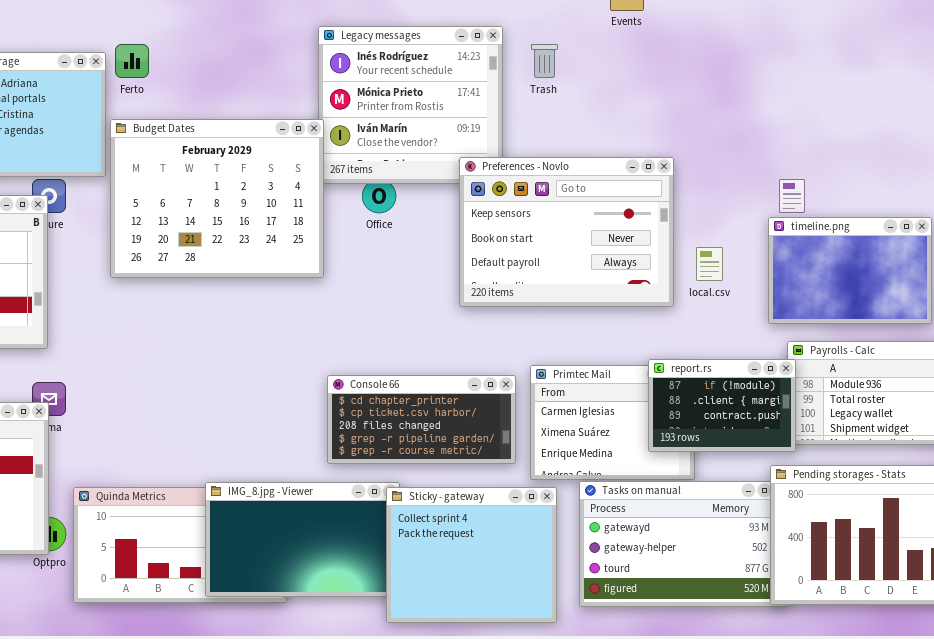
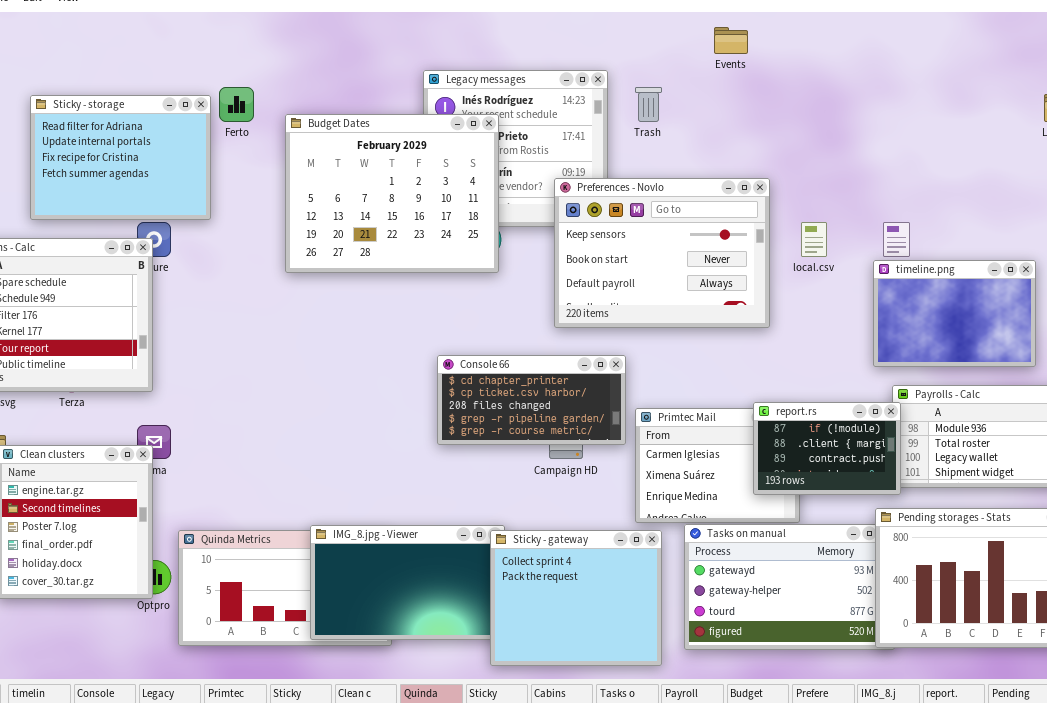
Budget Dates: [110,119,324,278] -> [285,114,499,273], moved
Preferences - Novlo: [459,157,674,307] -> [554,178,770,328], moved
local.csv: [696,247,723,281] -> [801,222,827,257], moved
Console 66: [327,375,516,464] -> [437,355,626,445], moved

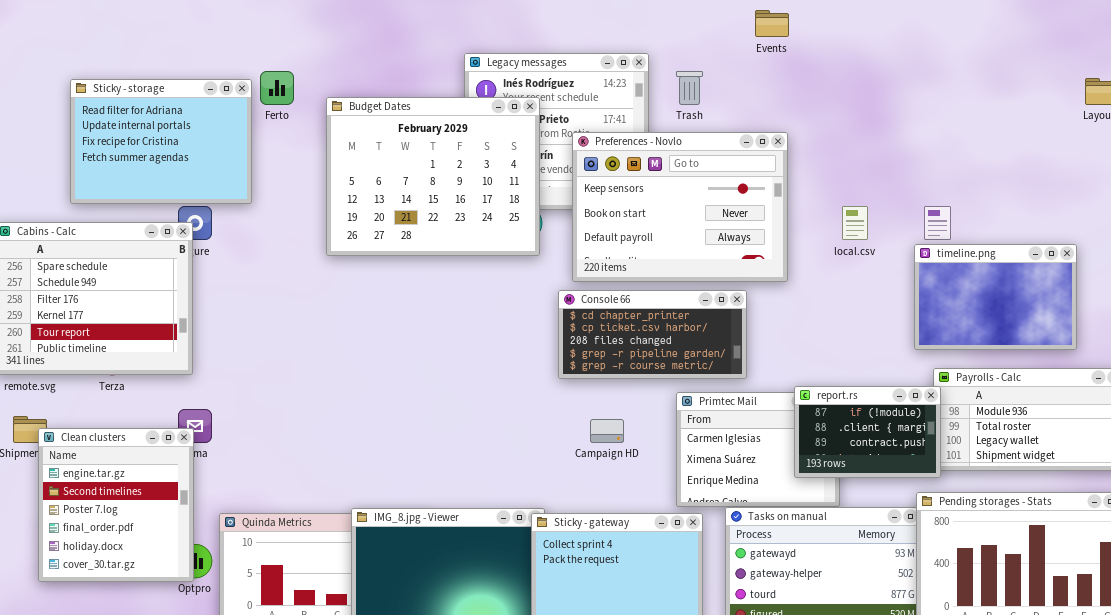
Preferences - Novlo: [554,178,770,328] -> [572,132,788,282], moved
Console 66: [437,355,626,445] -> [558,290,747,379], moved

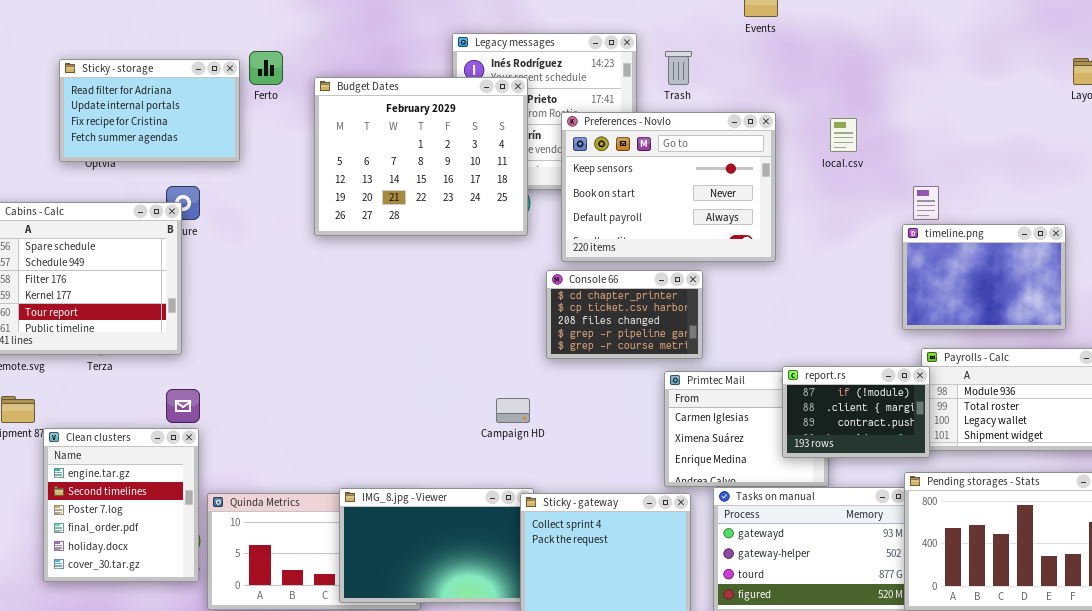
Sticky - storage: [70,79,252,204] -> [59,59,240,162], resized
local.csv: [842,206,868,240] -> [830,118,857,152], moved
Console 66: [558,290,747,379] -> [546,270,703,359], resized
Campaign HD: [590,419,624,443] -> [496,398,530,423], moved
Clean clusters: [38,428,194,582] -> [43,428,199,582], moved

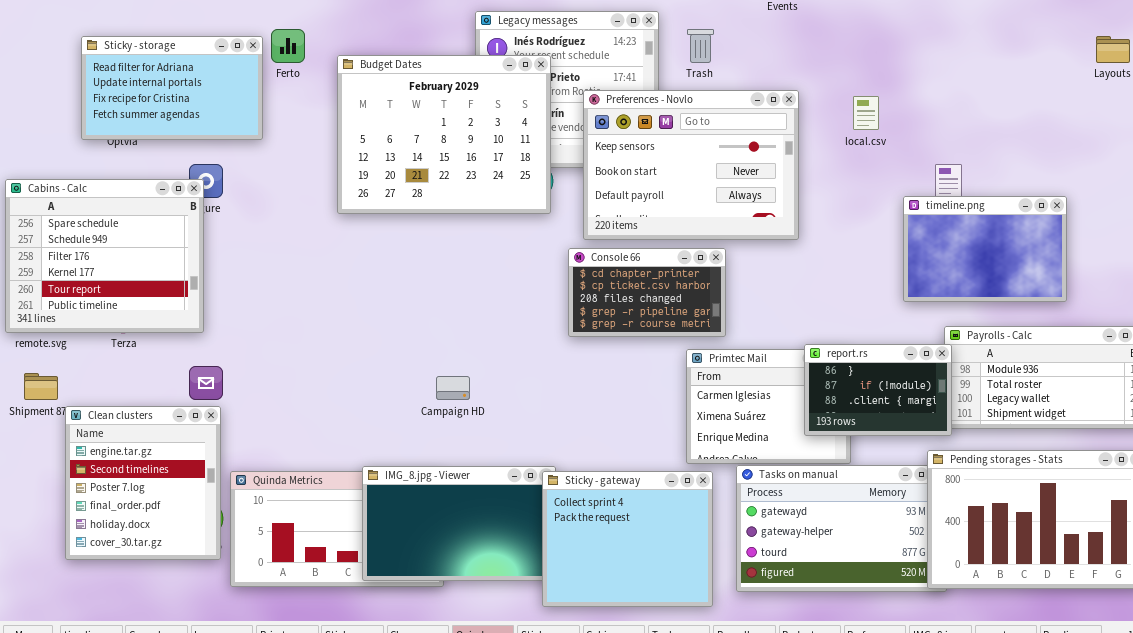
timeline.png: [902,224,1066,330] -> [903,196,1067,302], moved
report.rs: [782,366,930,458] -> [804,344,952,436], scrolled up 1 row
Campaign HD: [496,398,530,423] -> [436,376,470,400], moved

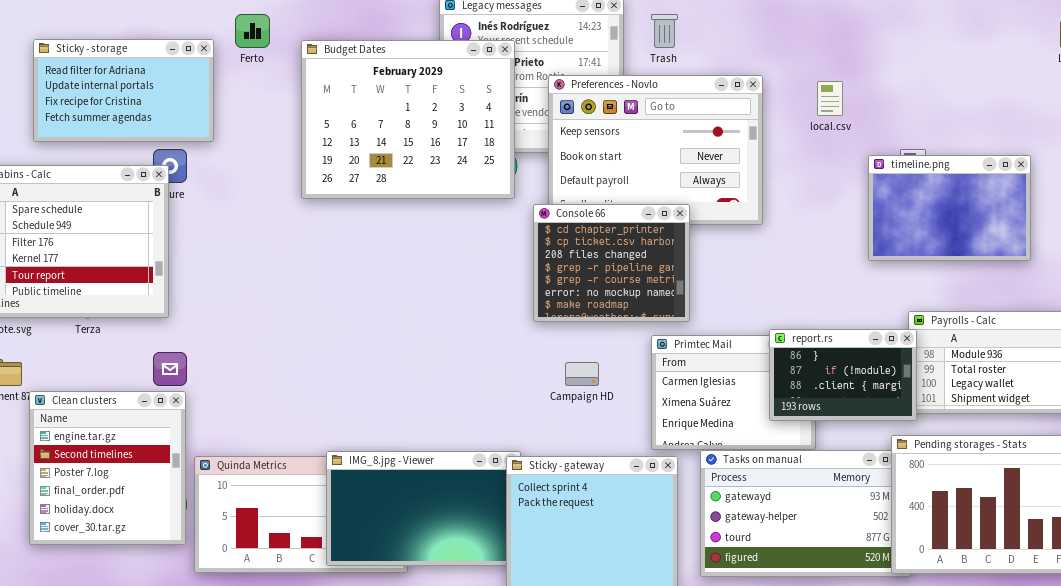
Sticky - storage: [81,36,263,140] -> [33,39,214,142], moved
timeline.png: [903,196,1067,302] -> [868,155,1031,261], moved
Console 66: [568,248,726,337] -> [533,204,690,322], resized
Campaign HD: [436,376,470,400] -> [565,362,599,386], moved

